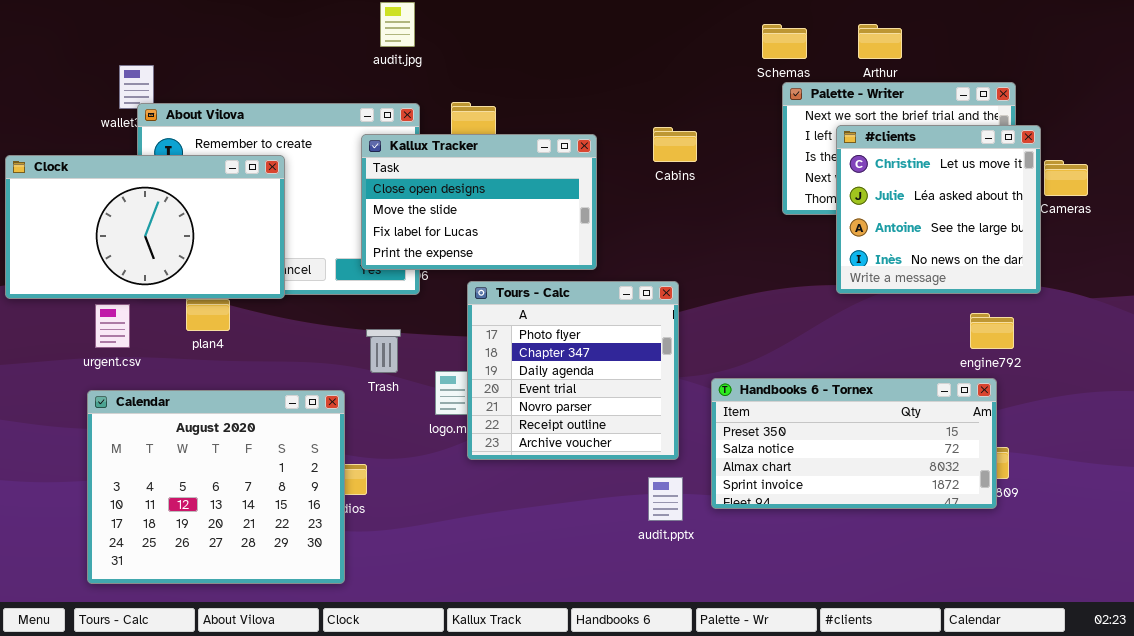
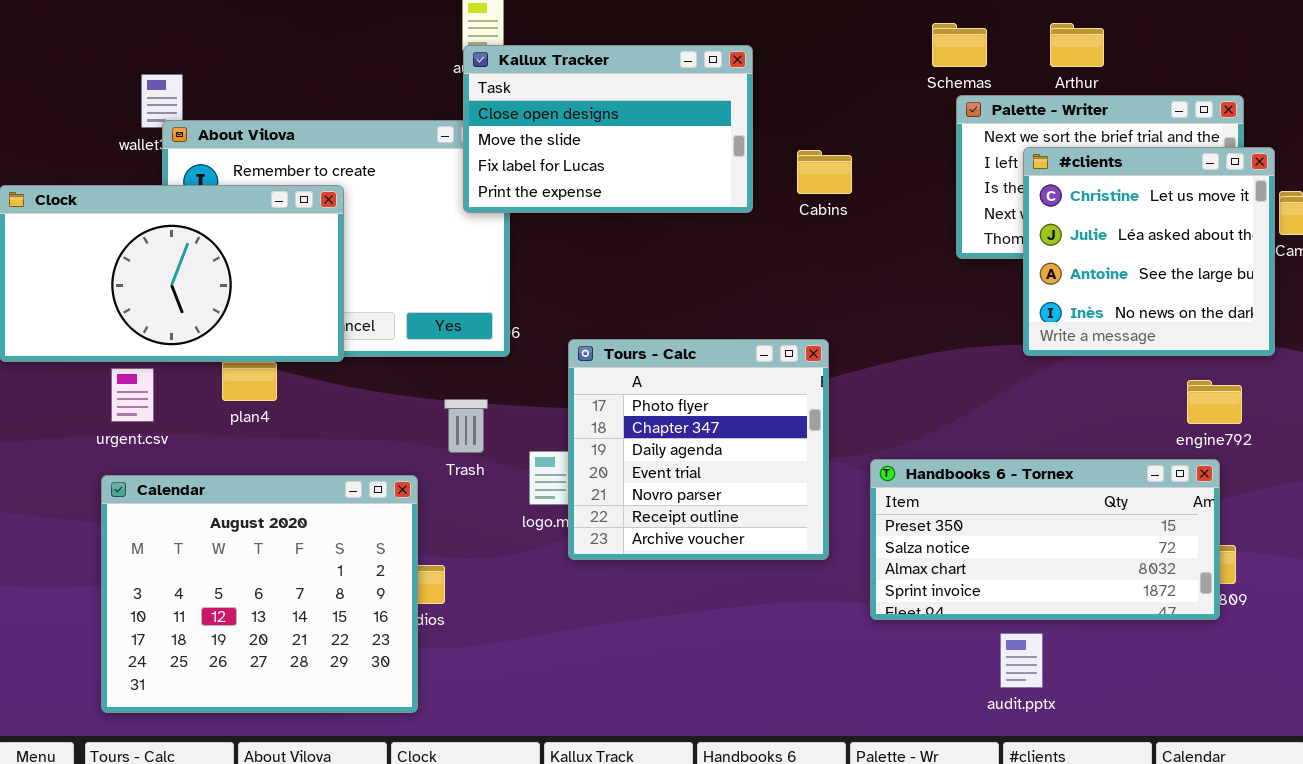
Kallux Tracker: [361,134,597,270] -> [463,45,753,213], moved
audit.pptx: [648,477,683,521] -> [1000,633,1043,688], moved

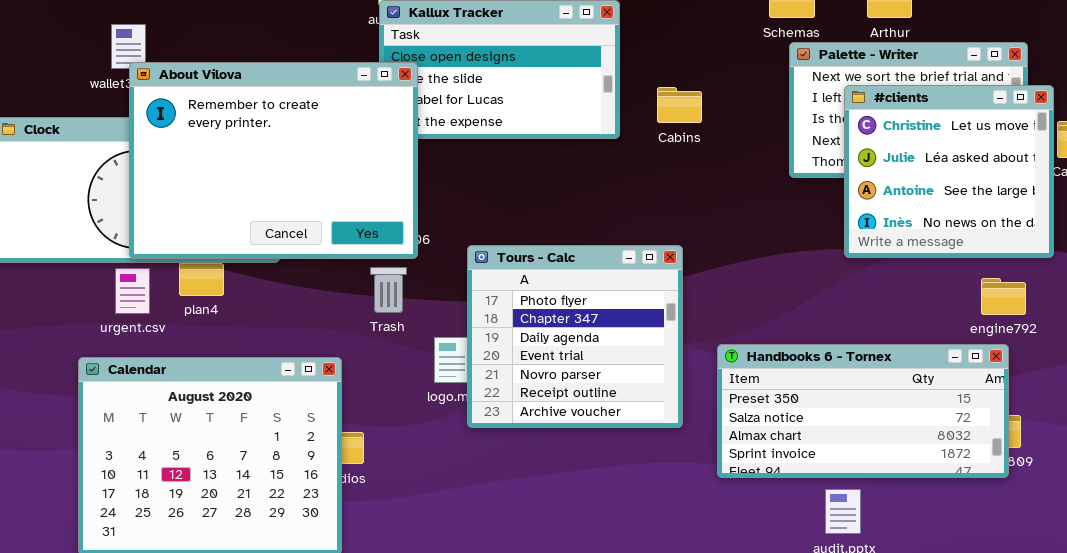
About Vilova: [162,120,510,357] -> [129,62,418,259], raised
urgent.csv: [111,368,154,422] -> [115,268,150,314], moved
Trash: [444,399,488,453] -> [370,267,407,313], moved

